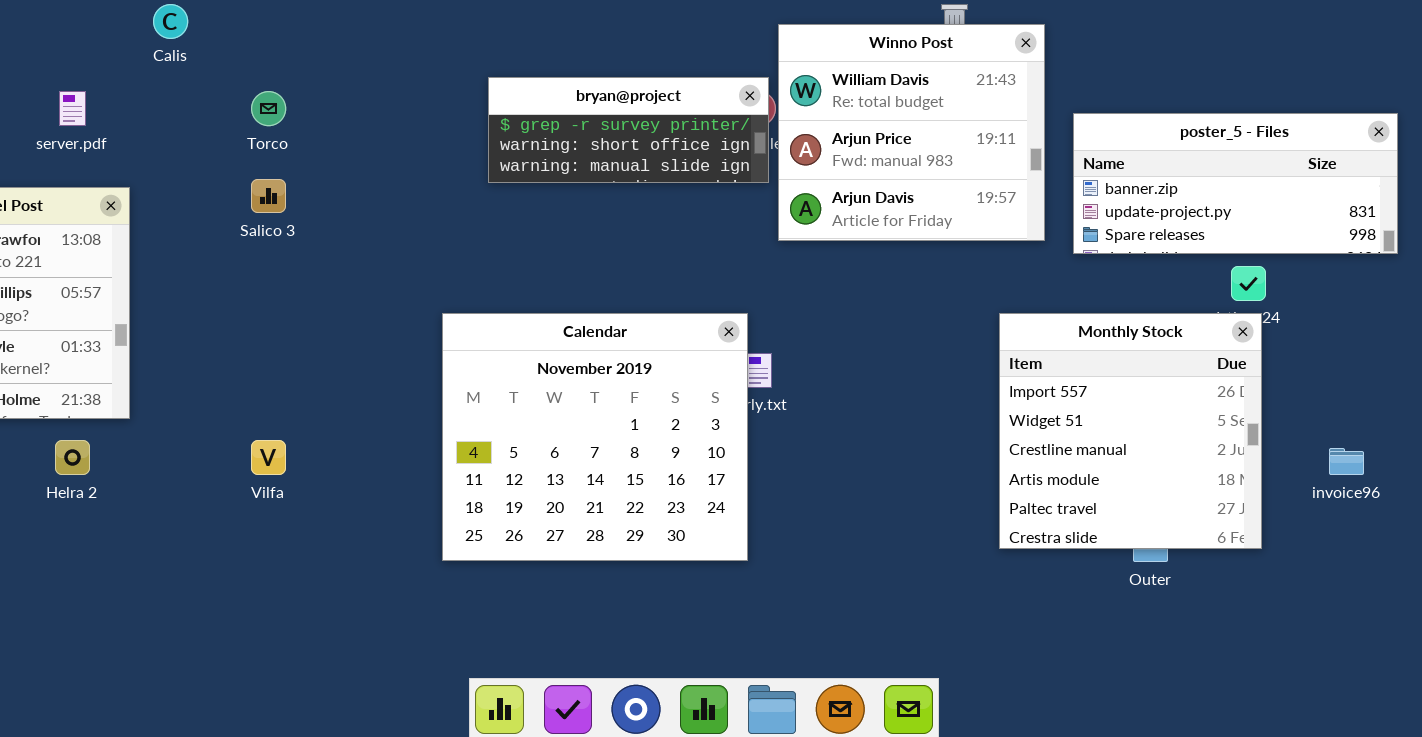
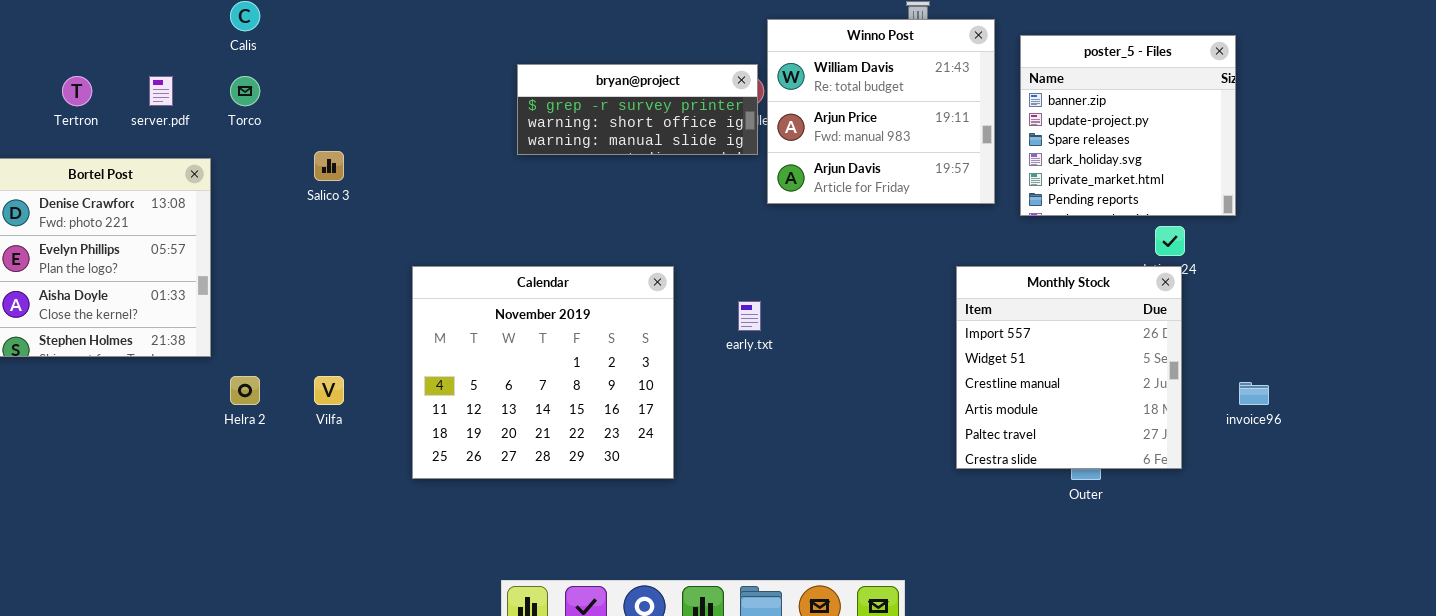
Torco: [251,91,286,126] -> [230,76,260,106], moved
poster_5 - Files: [1073,113,1398,254] -> [1020,35,1236,216], resized
Calendar: [442,313,748,561] -> [412,266,674,479], moved
Helra 2: [55,440,90,475] -> [230,376,260,405], moved

